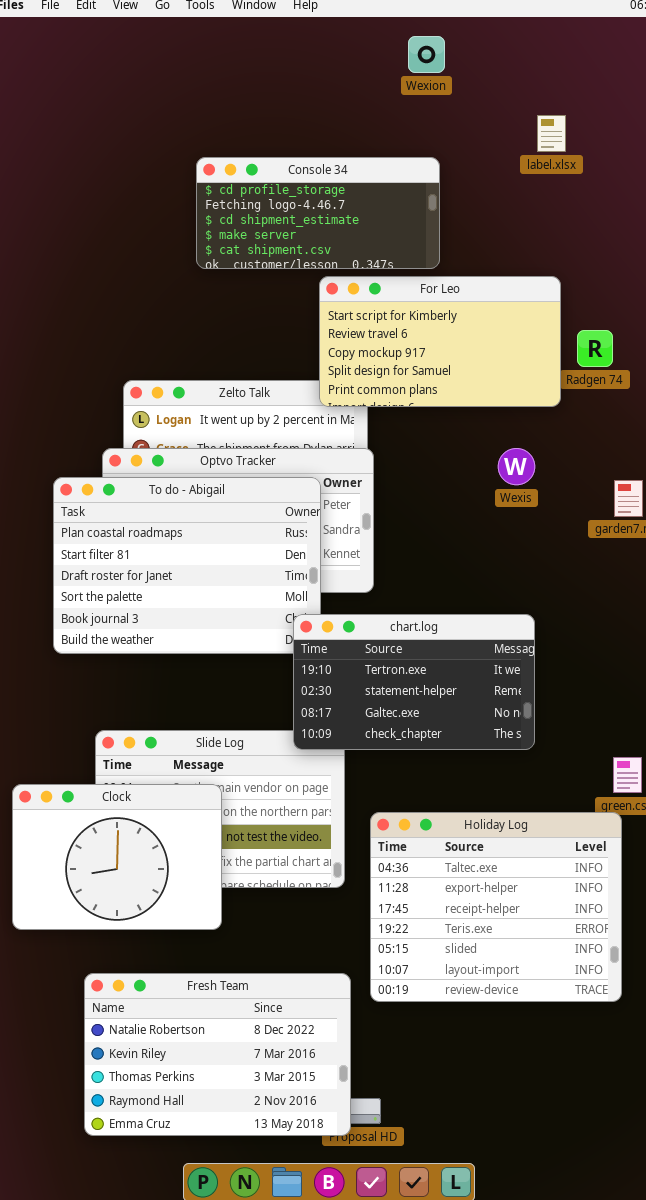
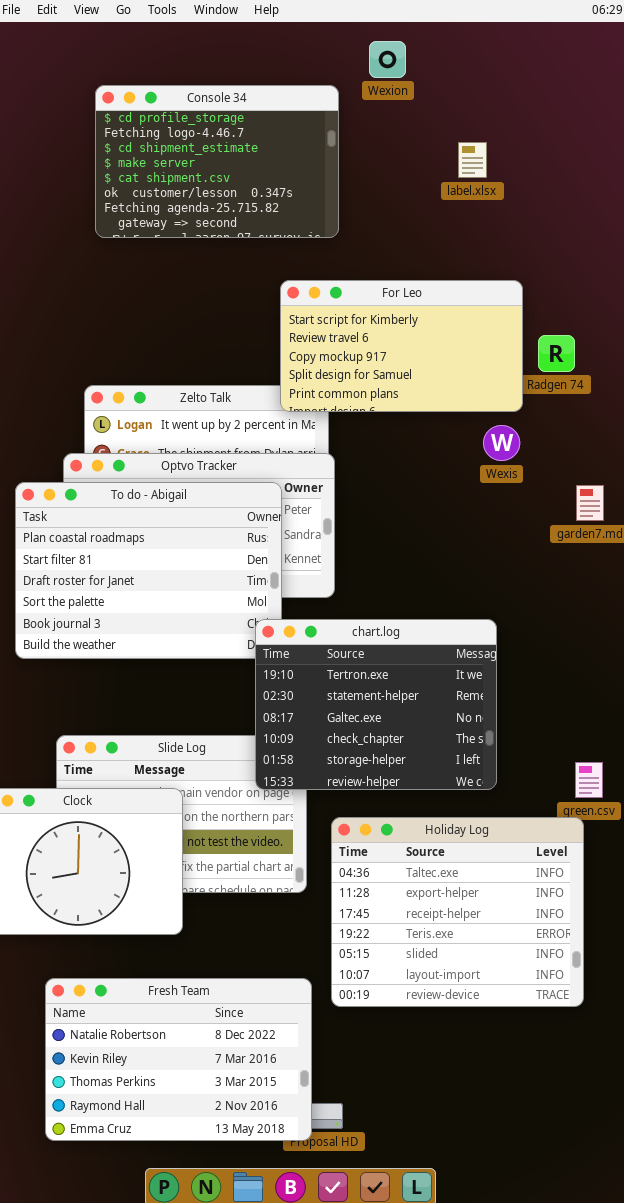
label.xlsx: [537,115,566,152] -> [458,142,487,178], moved
Console 34: [196,157,440,269] -> [95,85,339,238], moved, resized
Wexis: [498,448,535,485] -> [483,425,520,461], moved
chart.log: [293,614,535,750] -> [255,619,497,790], resized

